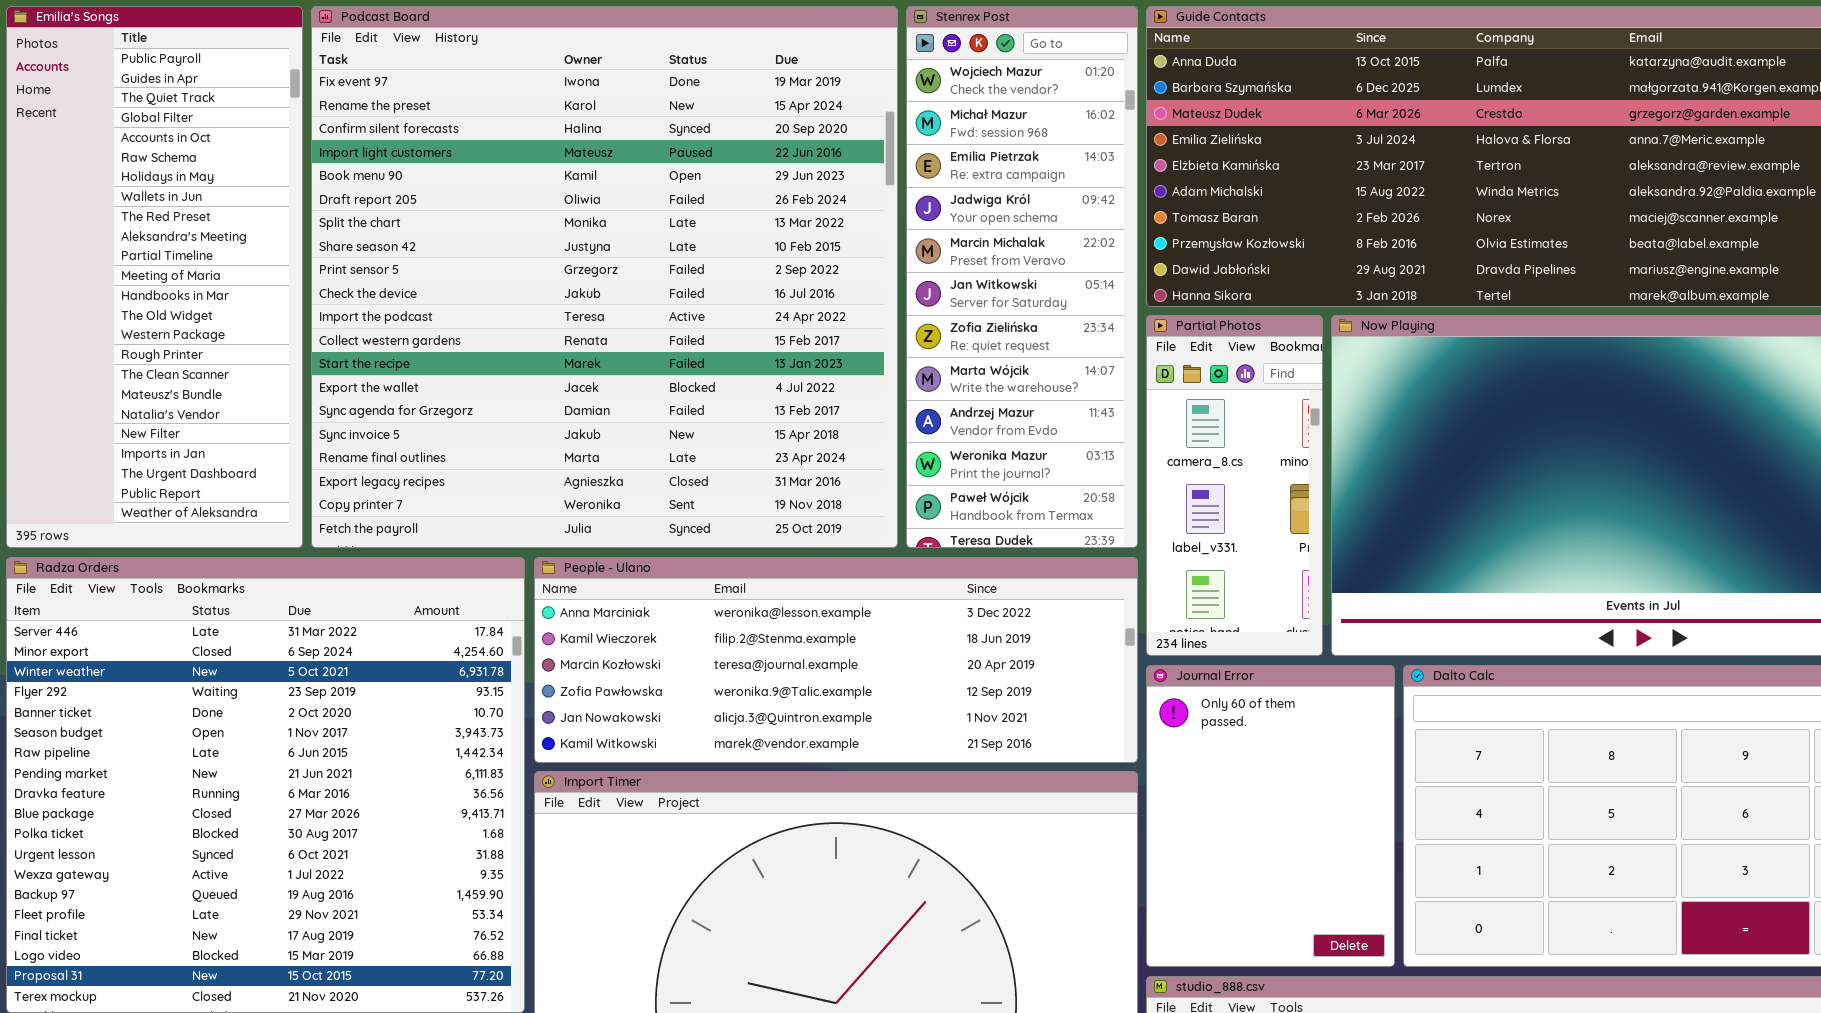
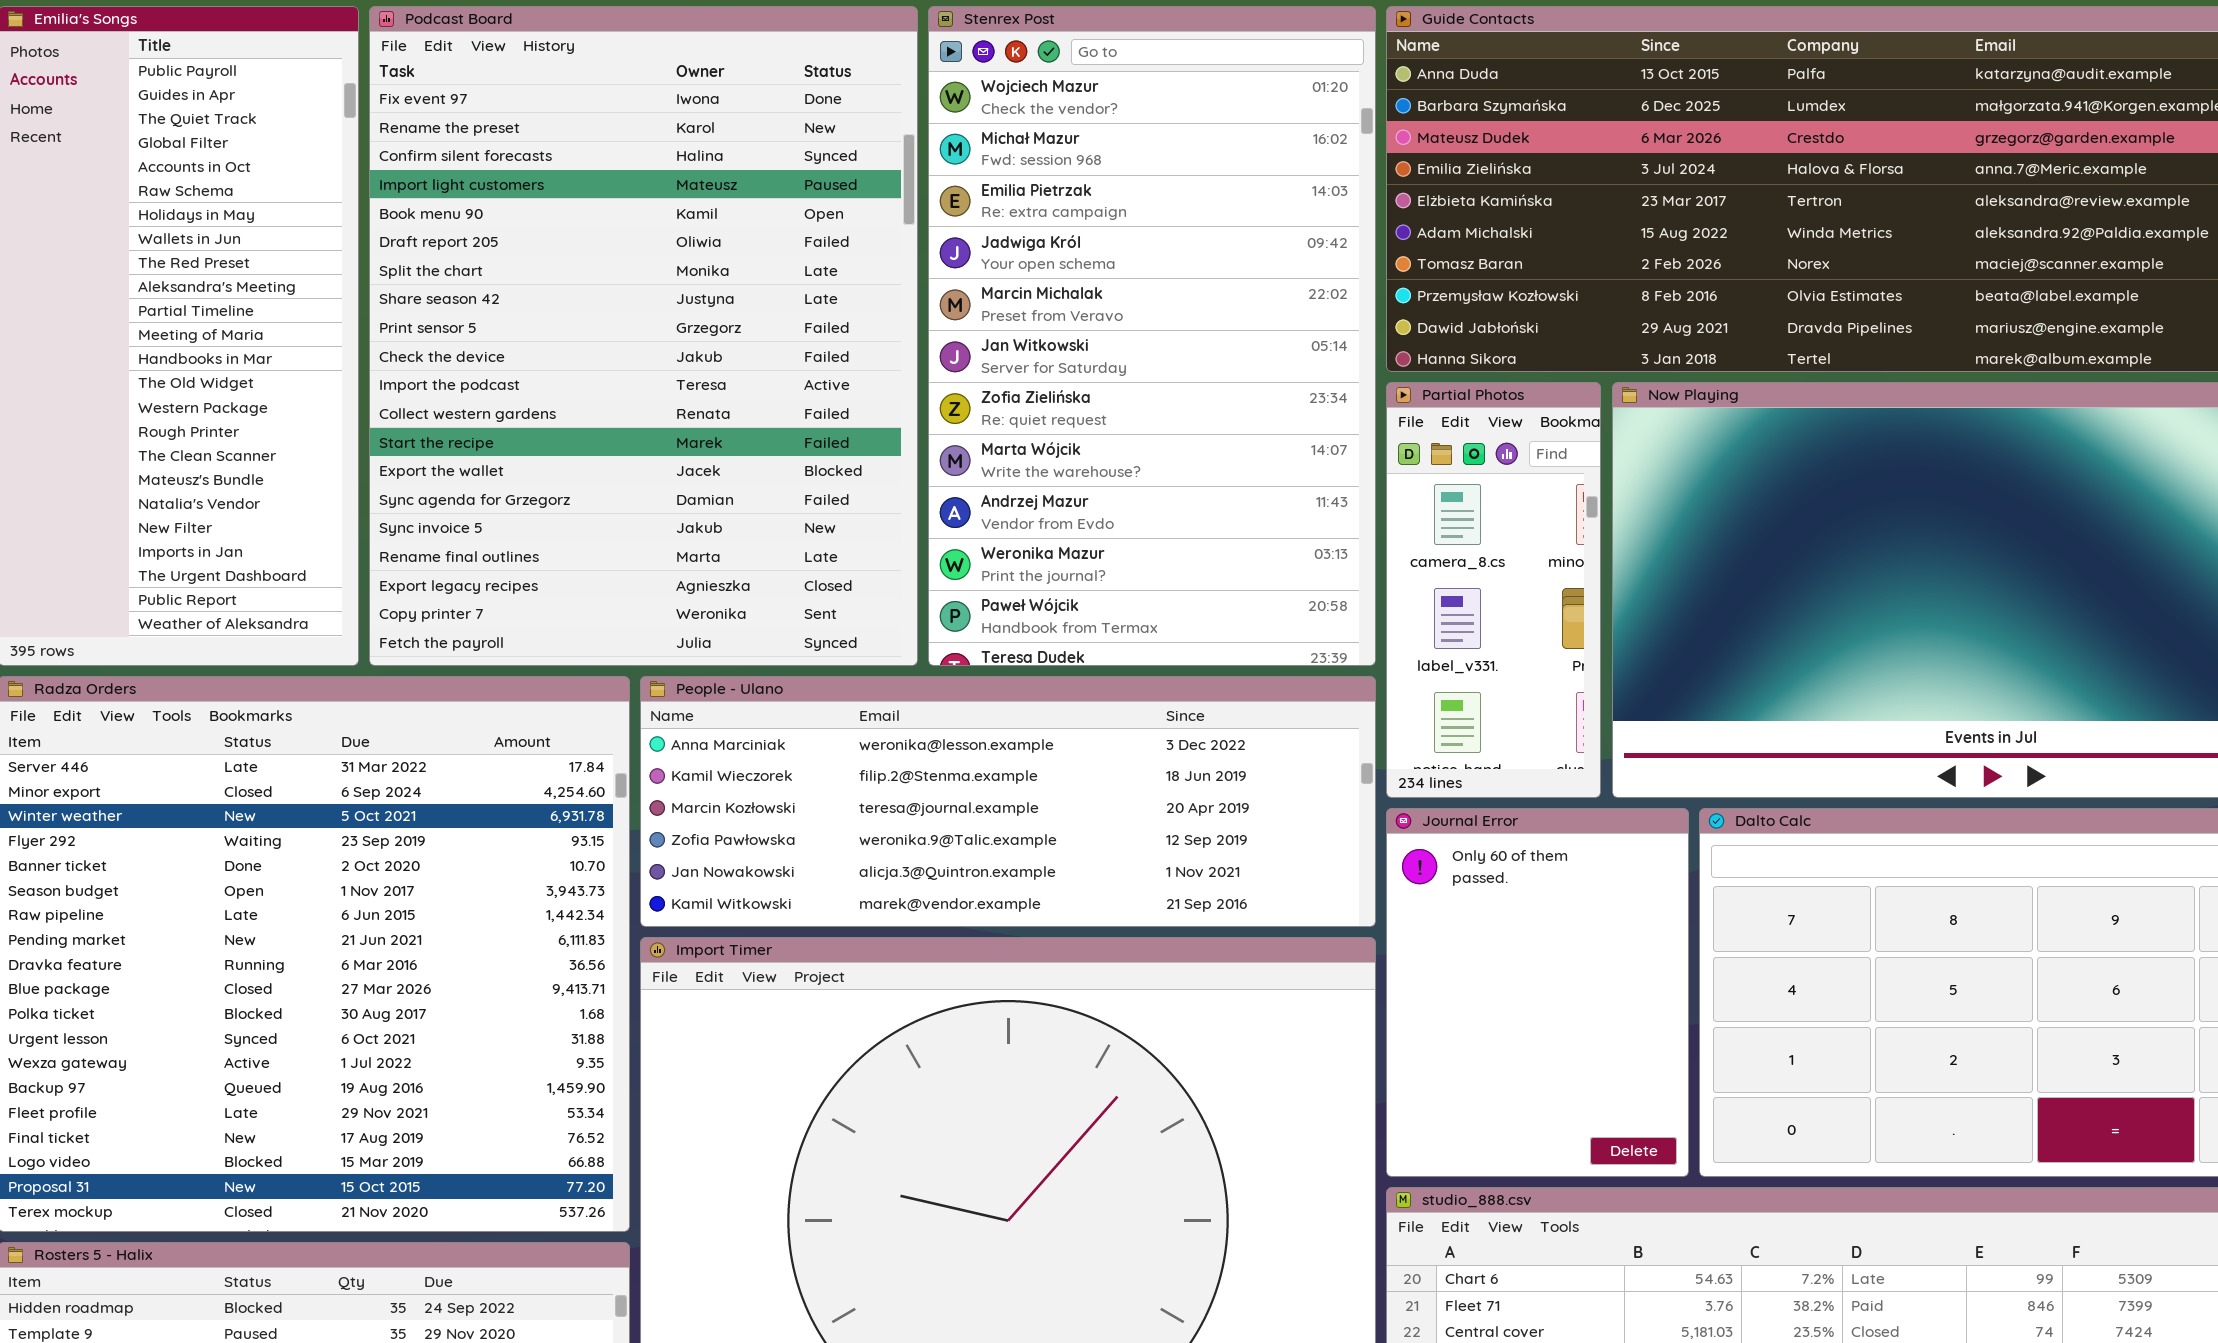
Podcast Board: [311,6,898,548] -> [369,6,918,666], resized
Stenrex Post: [906,6,1138,548] -> [928,6,1376,666], resized

